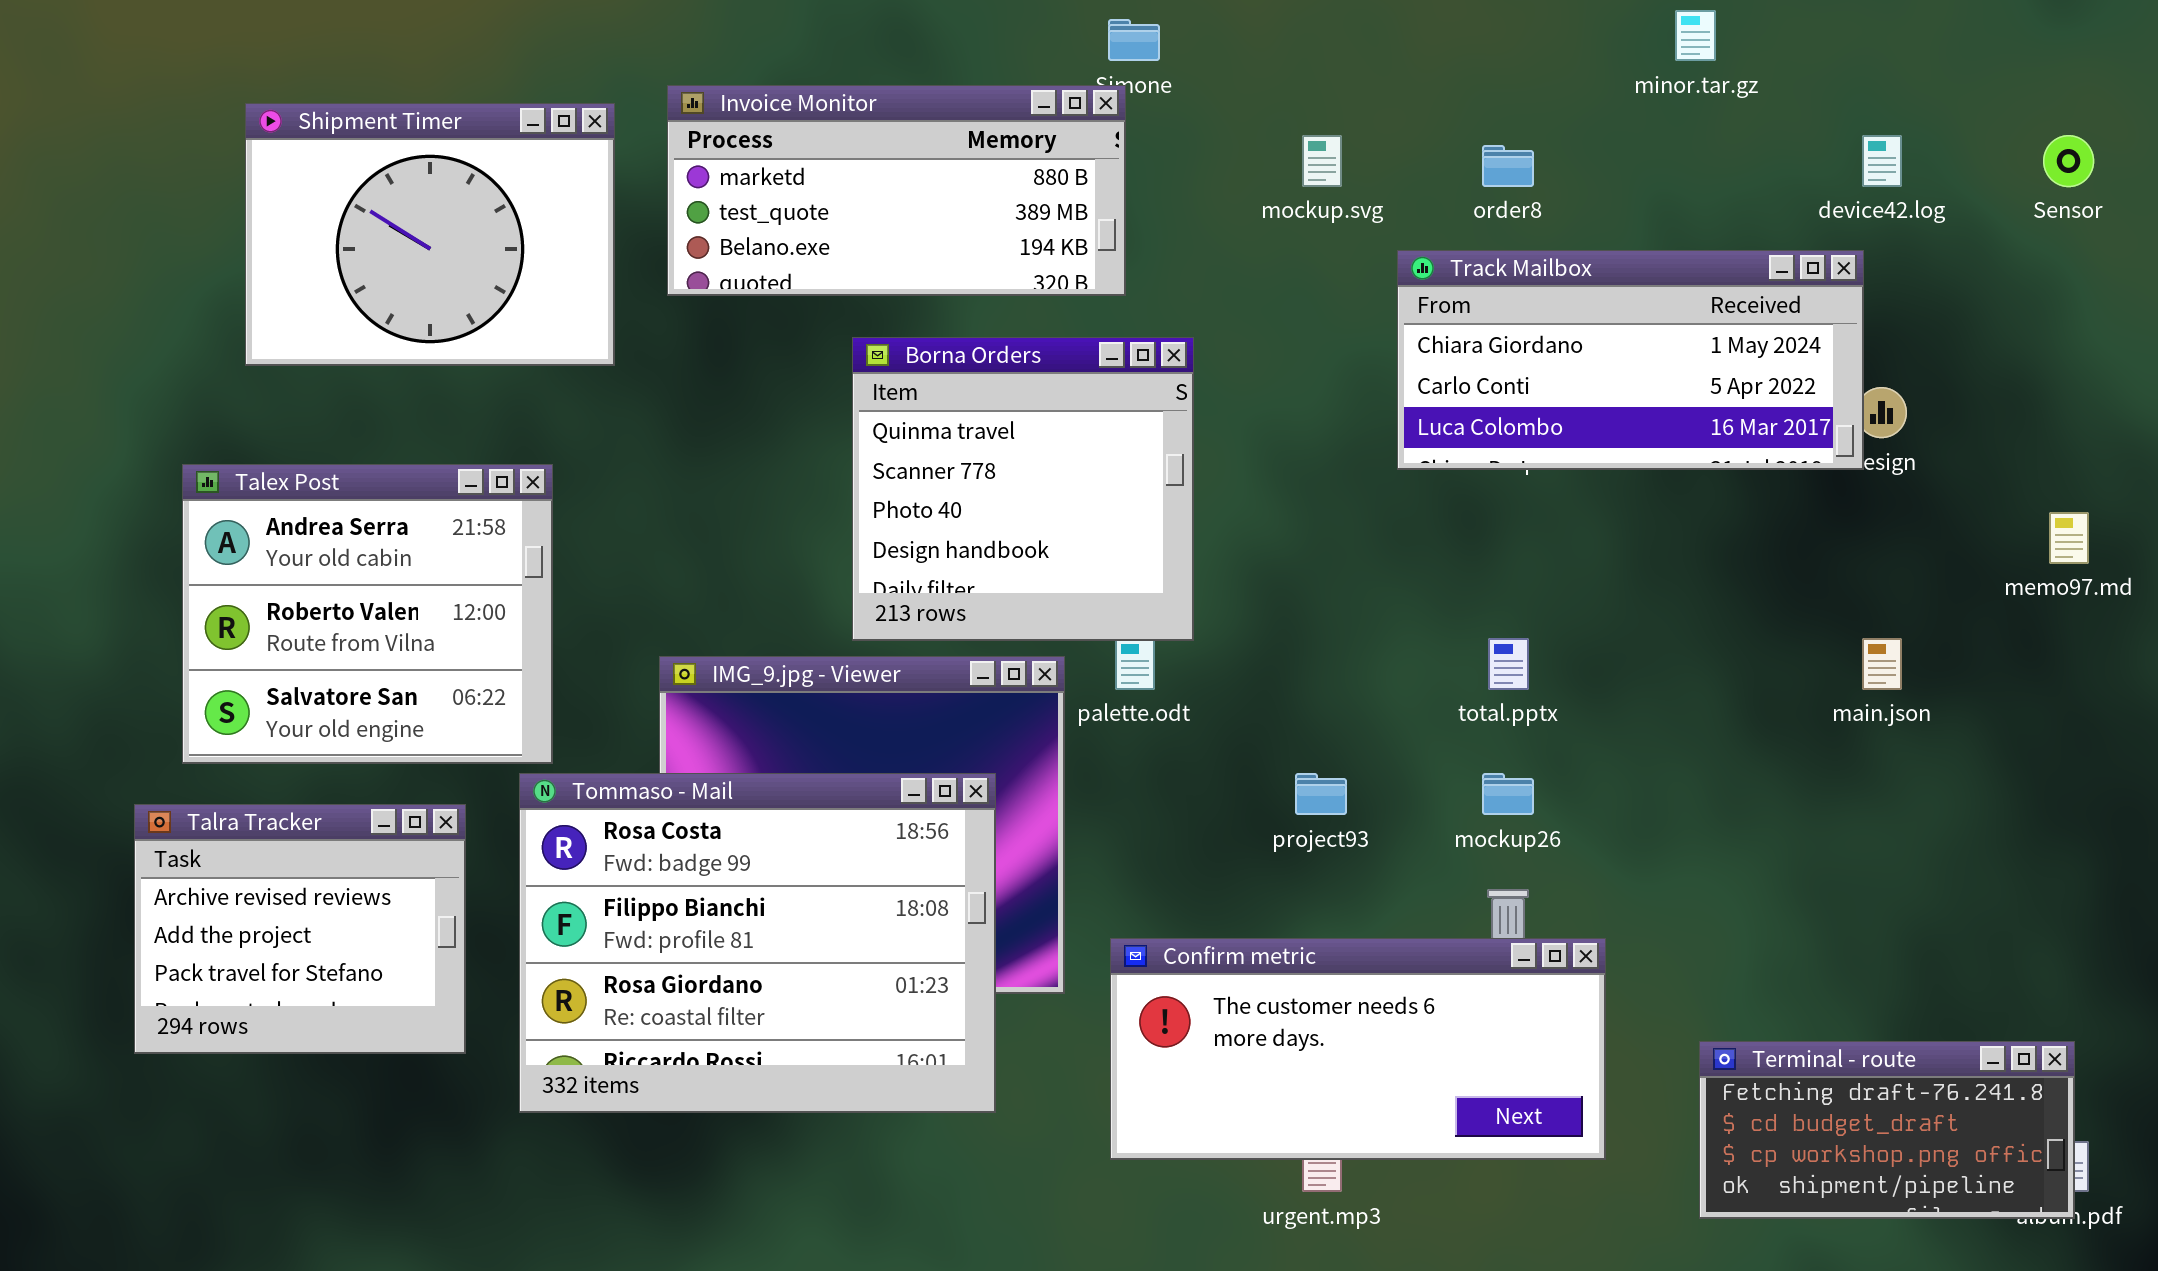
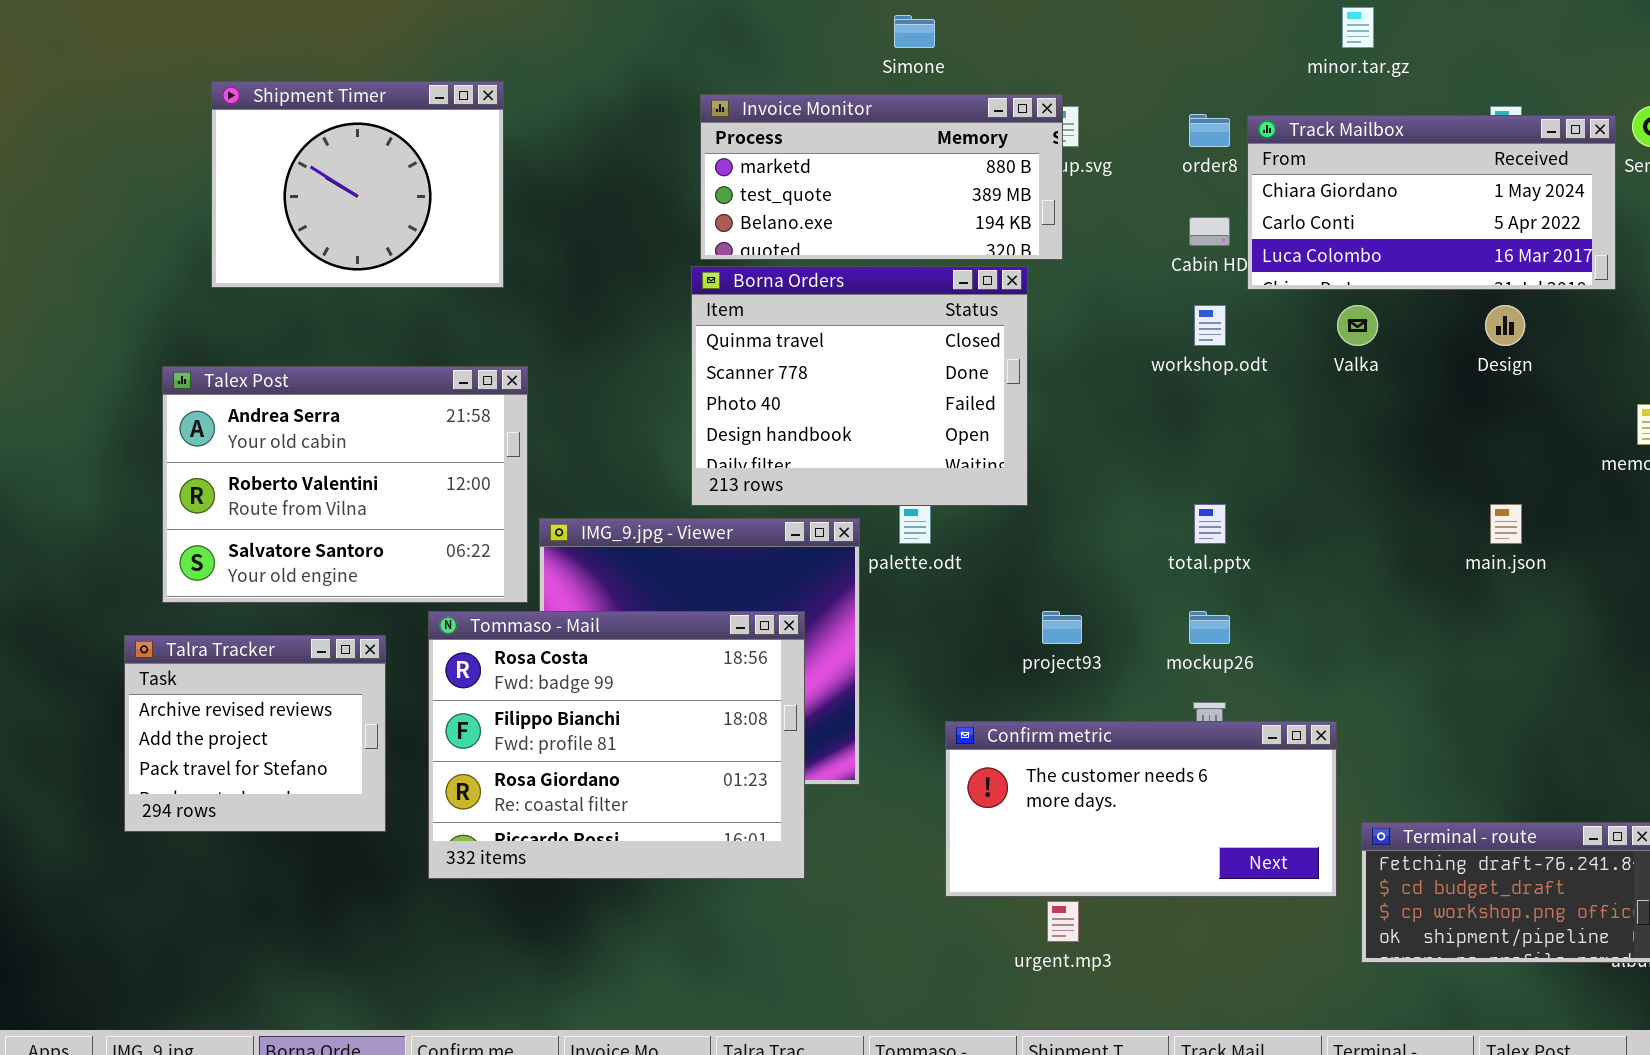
Invoice Monitor: [667,85,1126,296] -> [700,94,1063,260], moved
Track Mailbox: [1397,250,1864,470] -> [1247,115,1616,290], moved
Borna Orders: [852,337,1194,641] -> [691,266,1028,506], resized
Talex Post: [182,464,553,764] -> [162,366,528,603], resized
Confirm metric: [1110,938,1606,1160] -> [945,721,1337,897], moved

